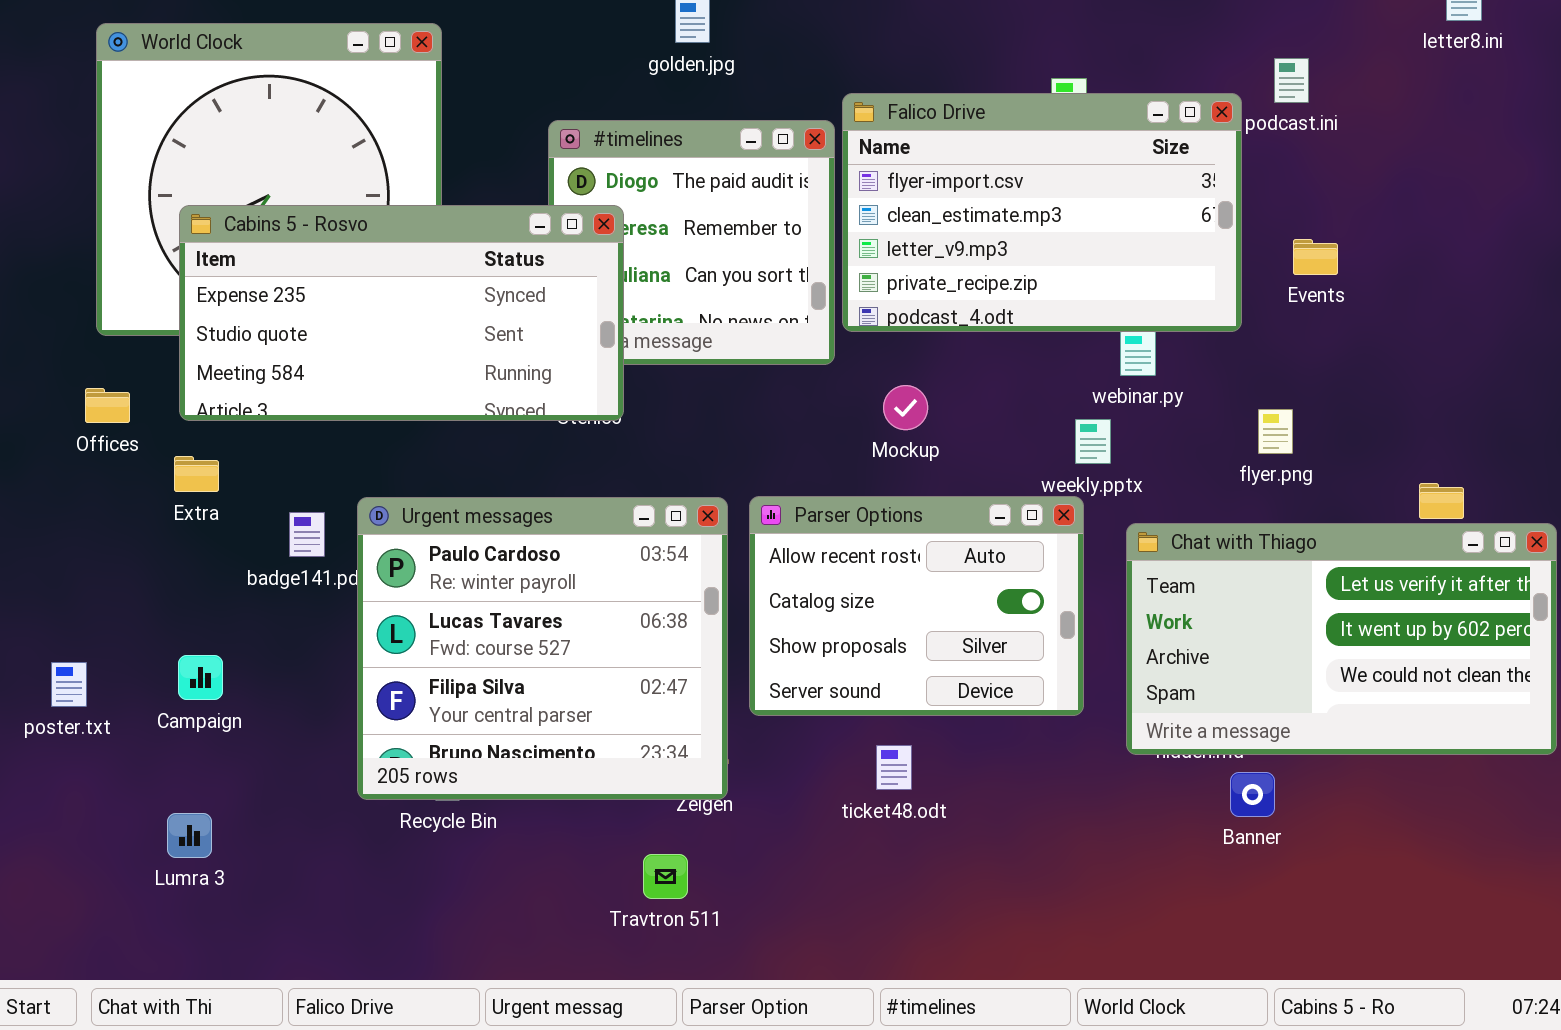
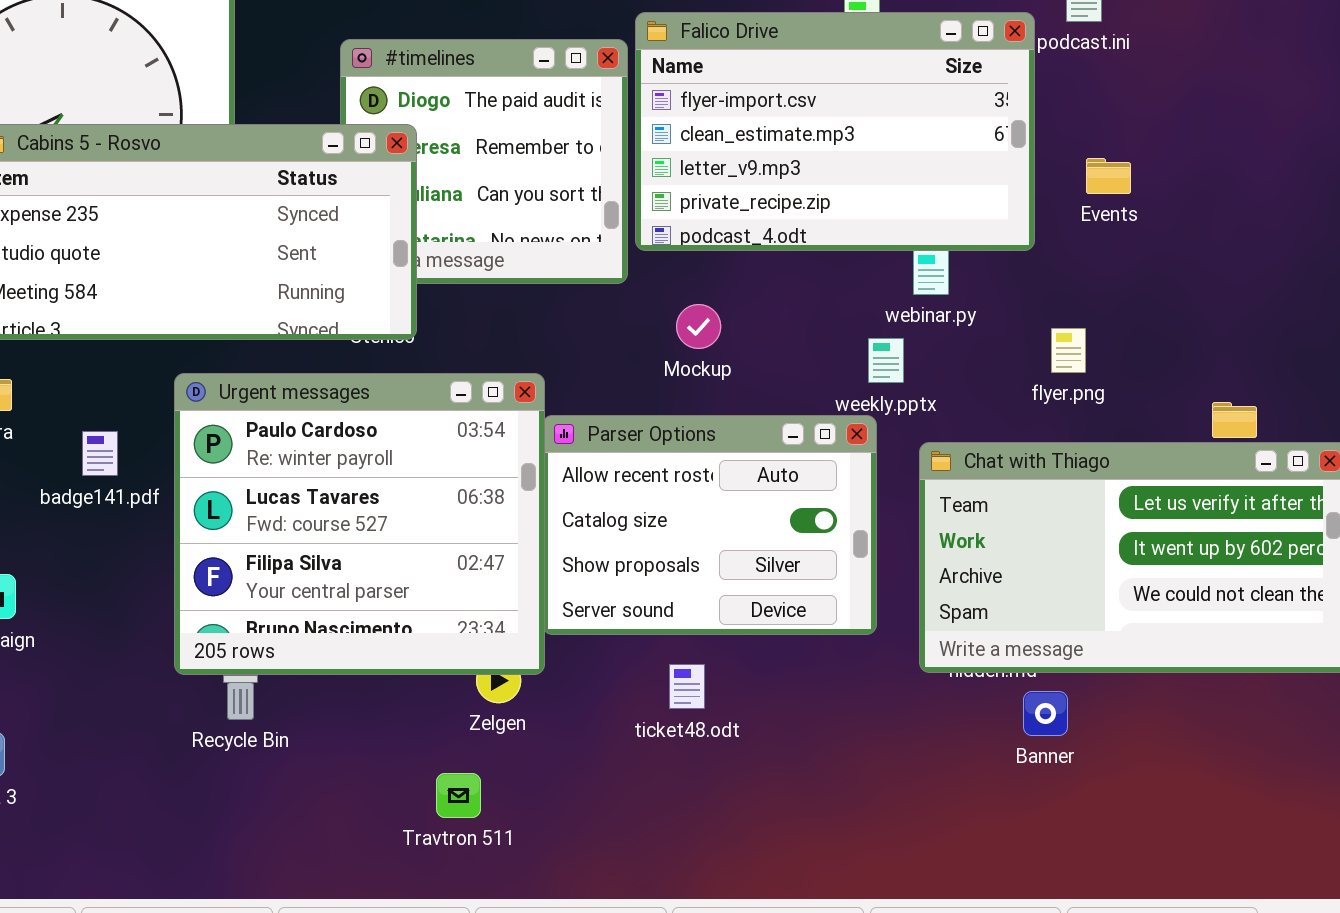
Urgent messages: [357,497,728,800] -> [174,373,545,675], moved

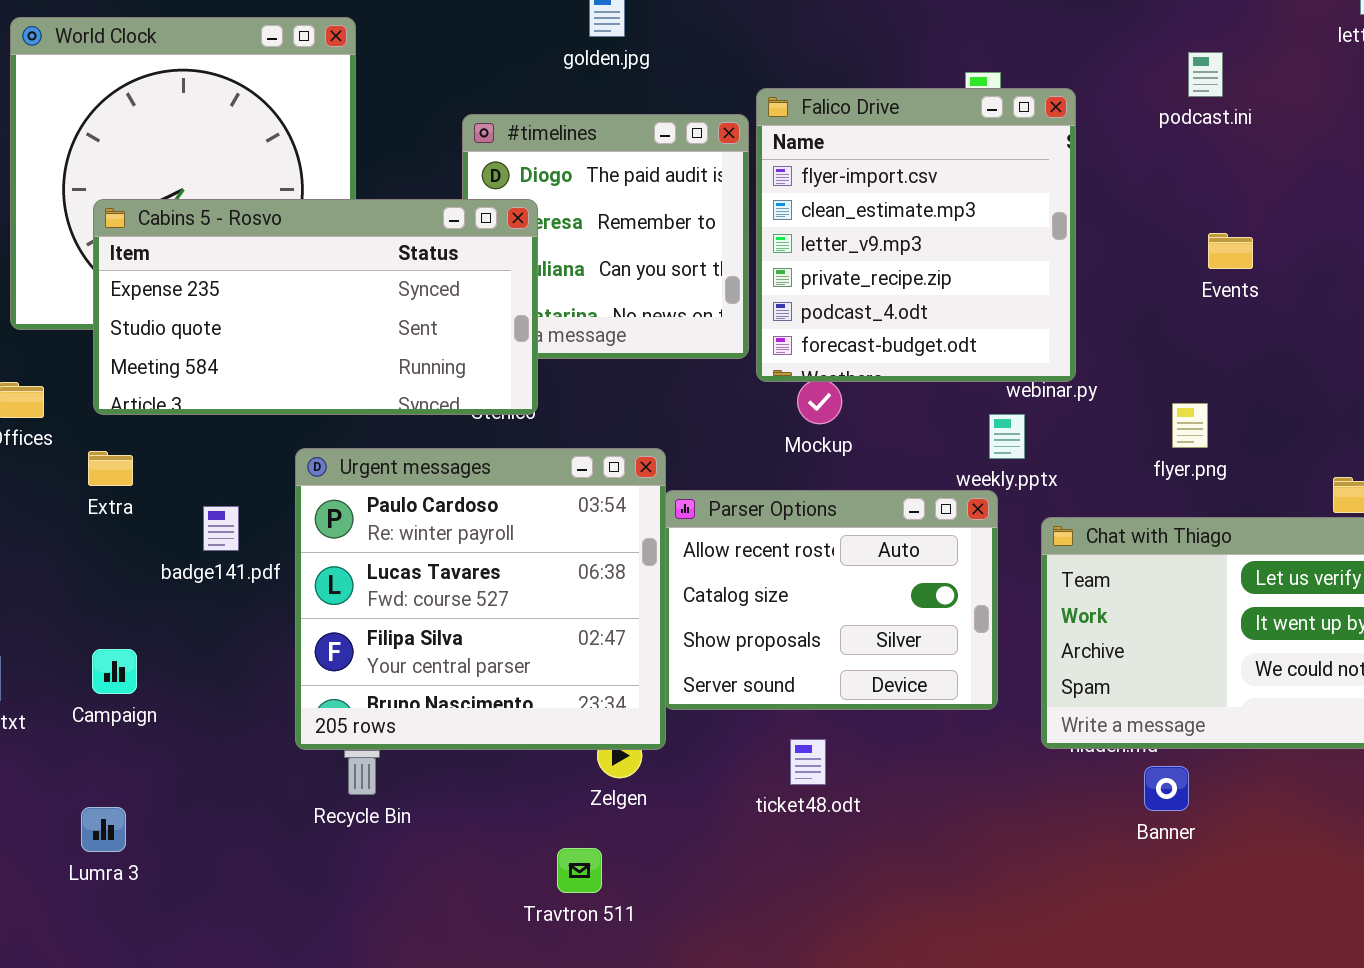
Falico Drive: [635,12,1035,251] -> [756,88,1076,382], resized

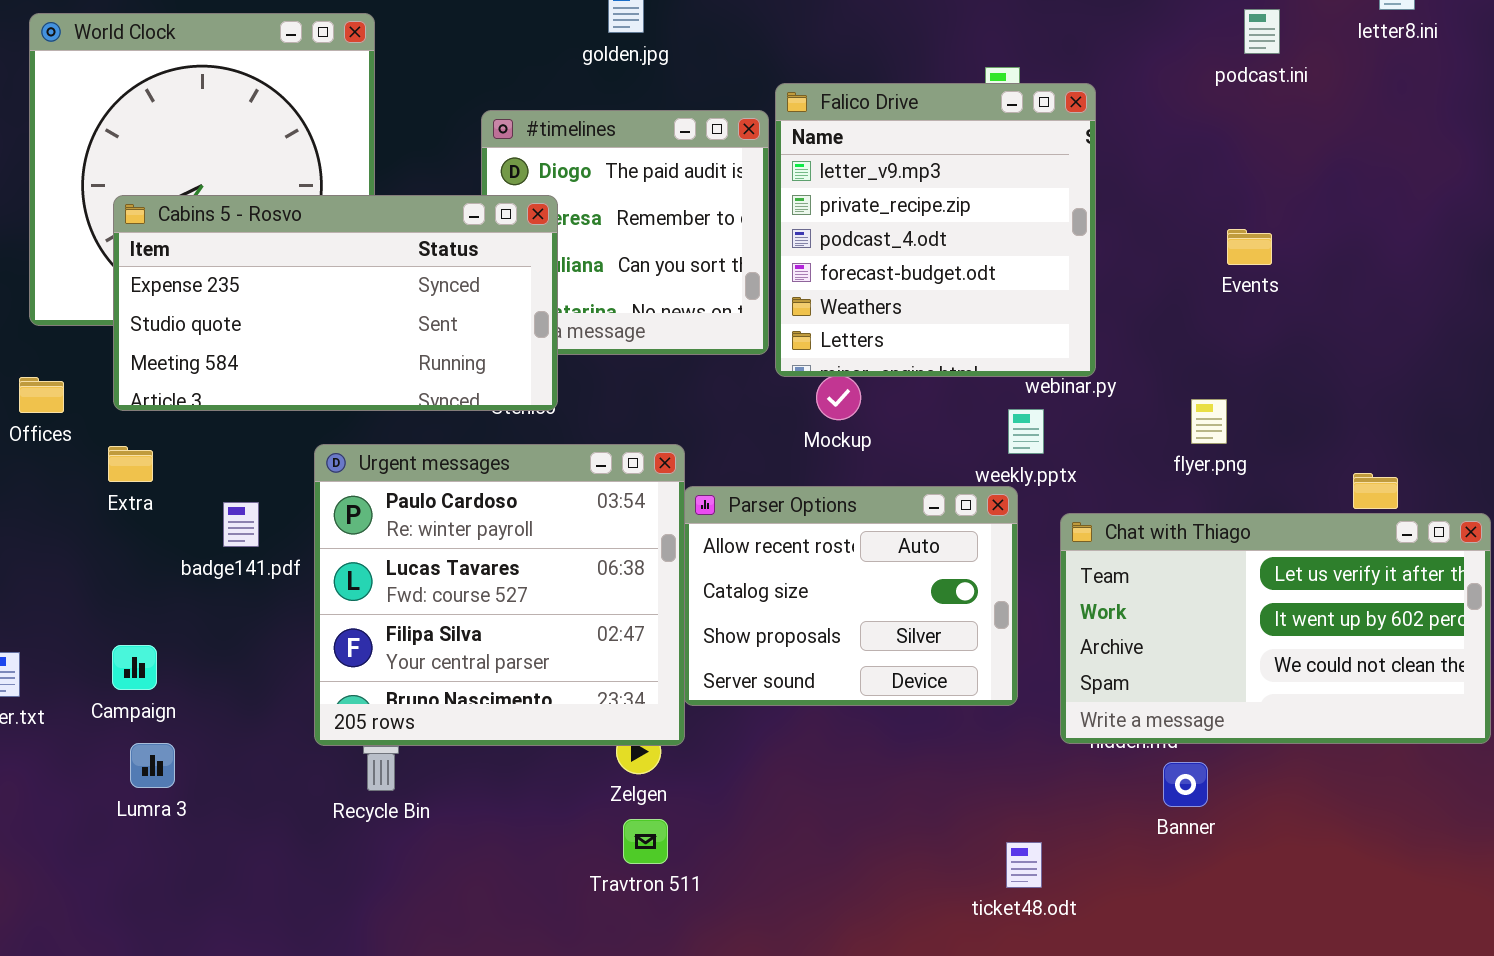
podcast.ini: [1188,52,1223,97] -> [1244,9,1280,54], moved
Falico Drive: [756,88,1076,382] -> [775,83,1096,377], scrolled down 2 rows
ticket48.odt: [790,739,826,785] -> [1006,842,1042,888], moved
Lumra 3: [81,807,126,852] -> [130,743,175,788], moved
Travtron 511: [557,848,602,893] -> [623,819,668,864], moved

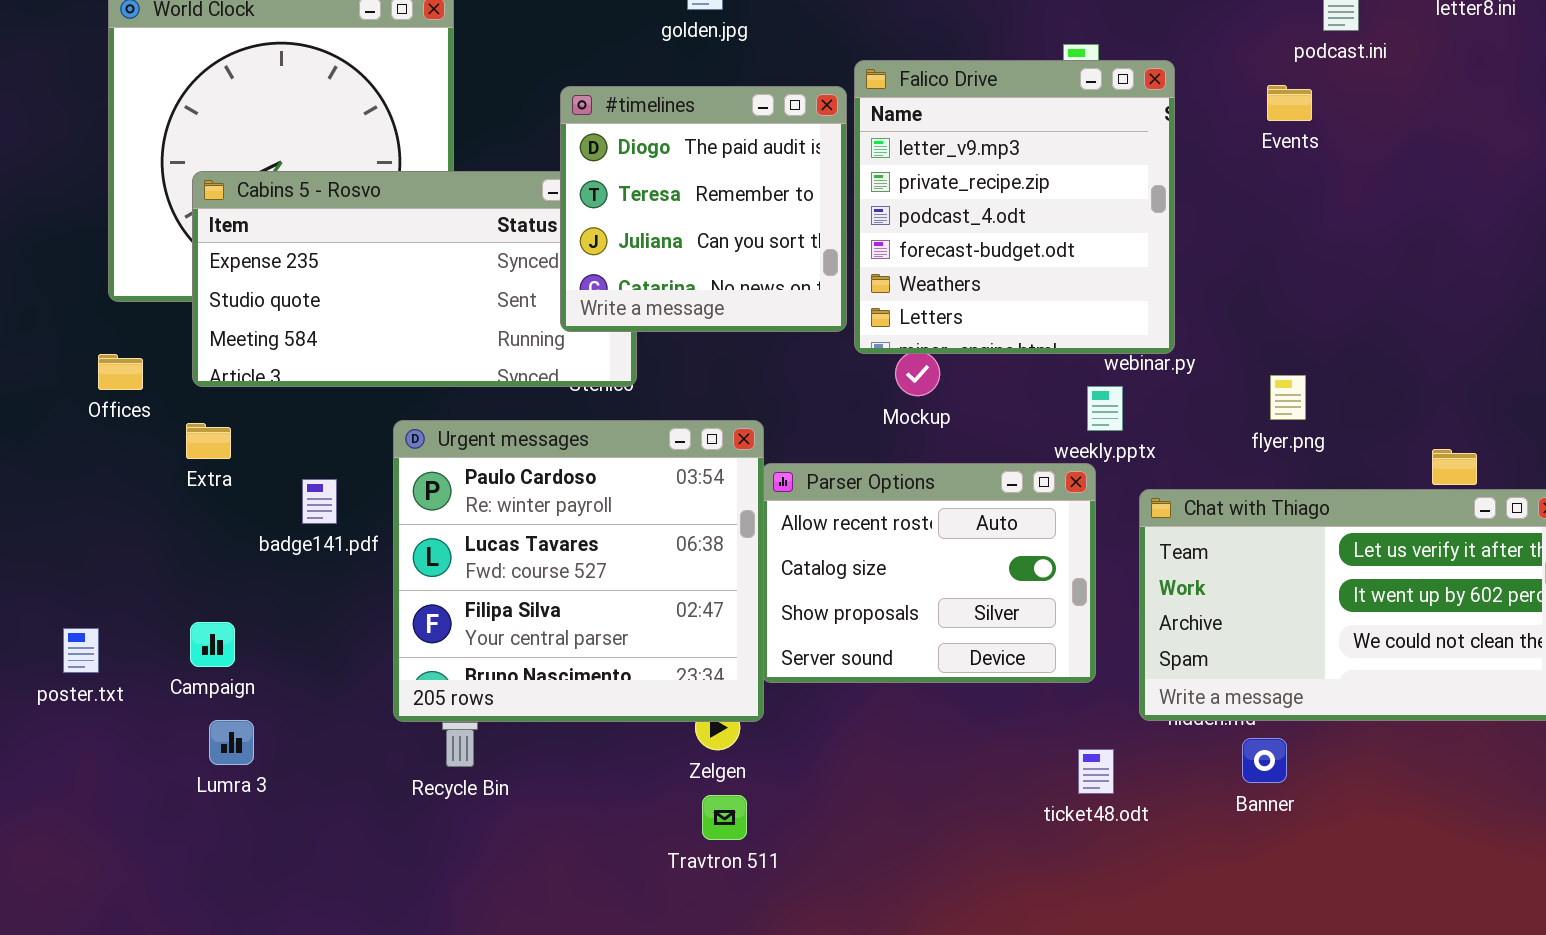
#timelines: [481,110,769,355] -> [560,86,847,332], raised
Events: [1227,229,1272,265] -> [1267,85,1312,121], moved
ticket48.odt: [1006,842,1042,888] -> [1078,749,1114,794], moved

